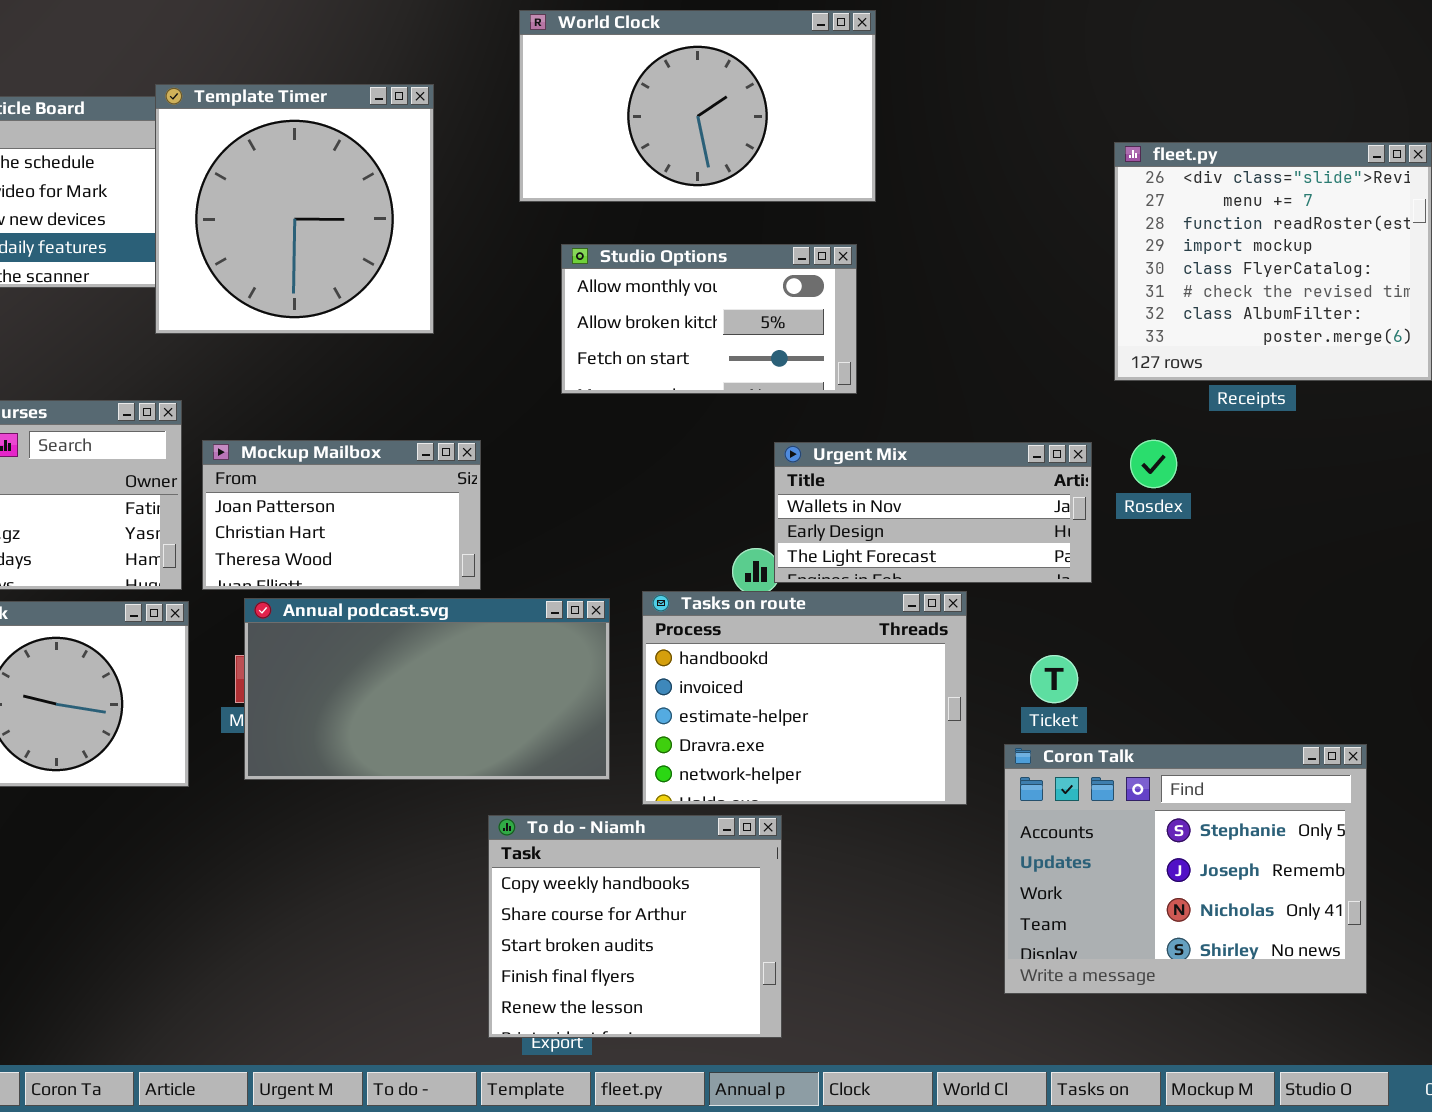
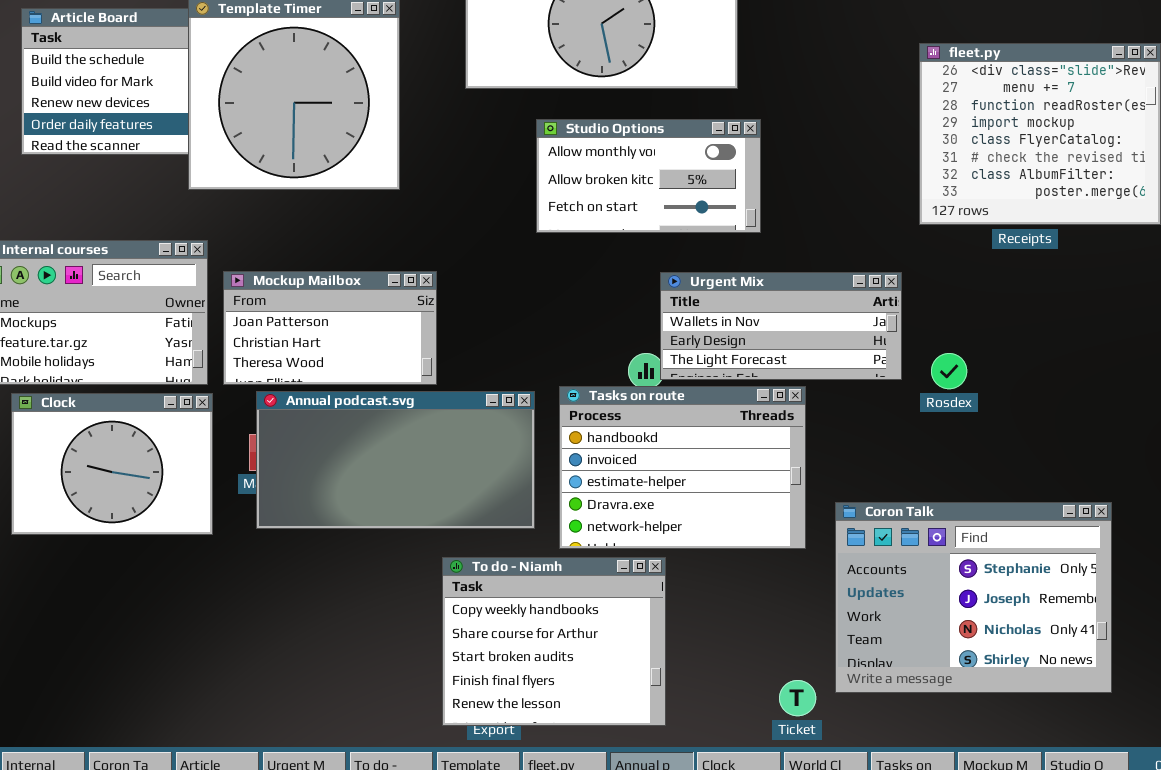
Studio Options: [561,244,857,394] -> [536,119,761,233], moved
Rosdex: [1130,440,1177,488] -> [931,353,967,389], moved
Ticket: [1030,655,1078,703] -> [779,680,816,716], moved

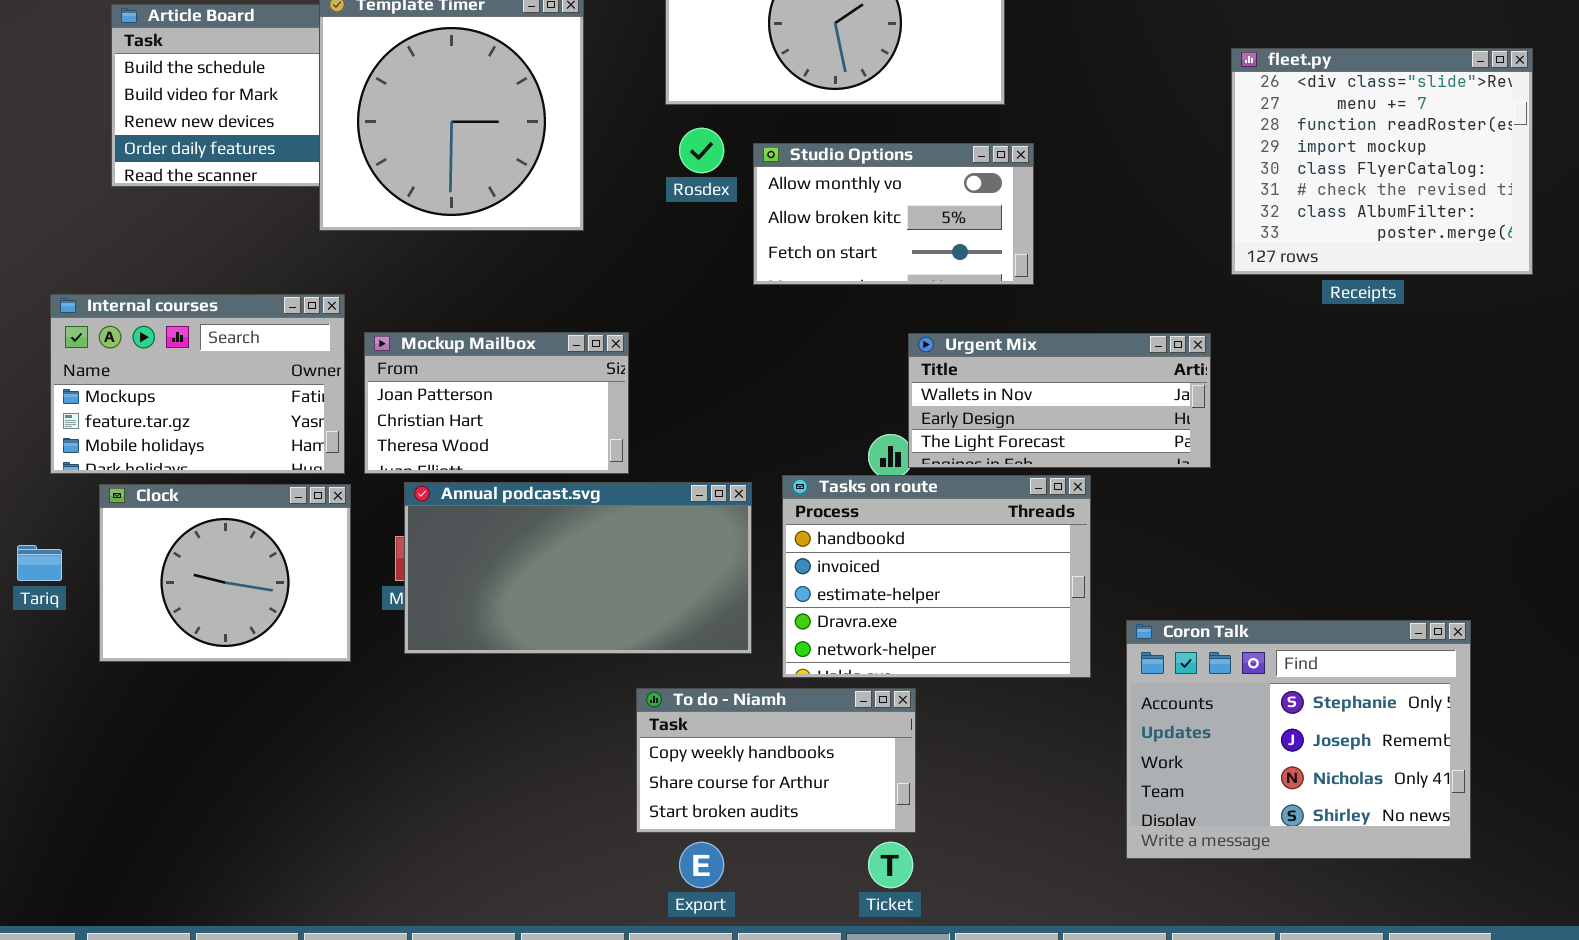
Rosdex: [931,353,967,389] -> [679,128,724,173], moved
To do - Niamh: [442,557,666,726] -> [636,688,916,833], resized
Ticket: [779,680,816,716] -> [868,842,913,888], moved

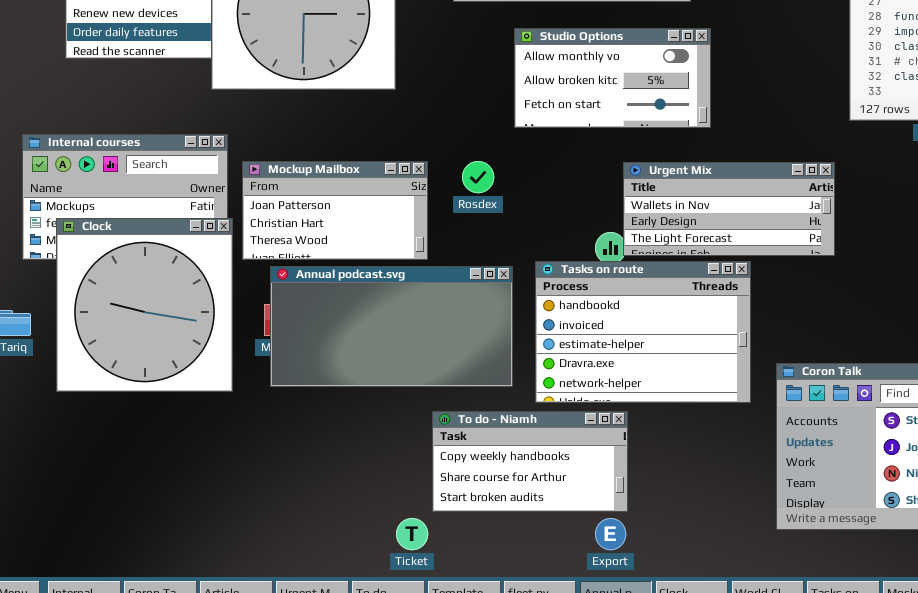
Rosdex: [679,128,724,173] -> [462,161,494,193], moved
Clock: [99,484,351,662] -> [56,218,233,392], resized
Export: [679,842,724,888] -> [595,518,626,550], moved
Ticket: [868,842,913,888] -> [396,518,428,550], moved

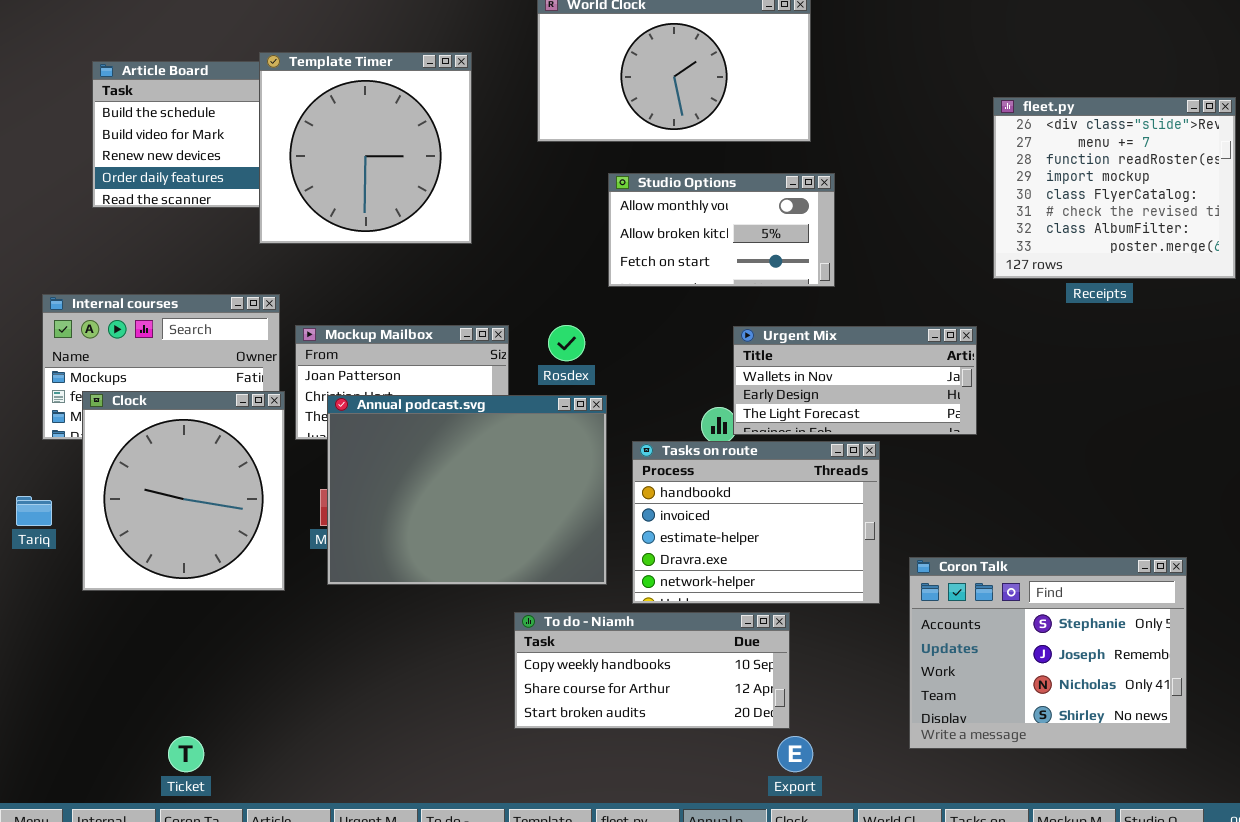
Annual podcast.svg: [270,266,513,387] -> [327,395,607,585], resized
To do - Niamh: [432,411,628,512] -> [514,612,790,729], resized
Ticket: [396,518,428,550] -> [168,736,204,772], moved
Export: [595,518,626,550] -> [777,736,813,772], moved

